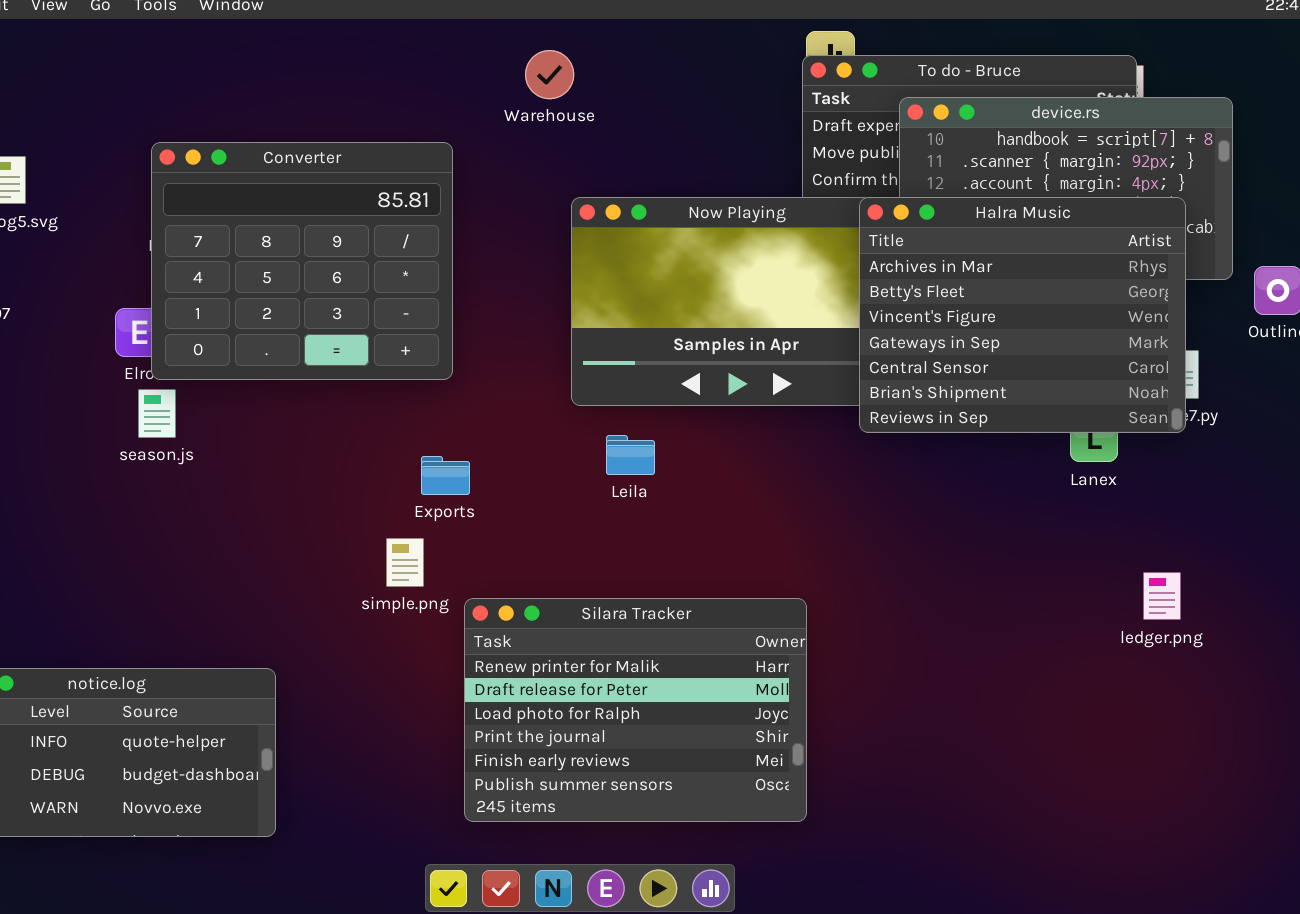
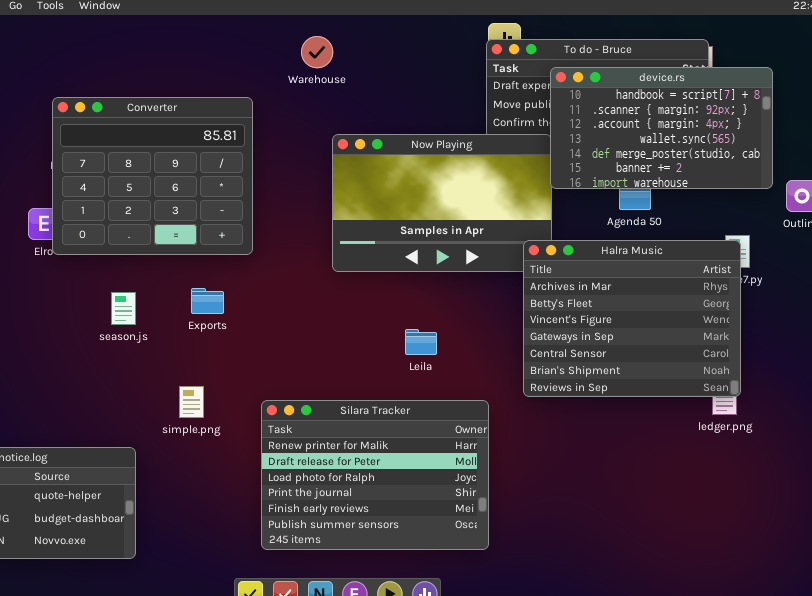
Halra Music: [859,197,1186,433] -> [523,240,741,397], moved
season.js: [138,389,176,438] -> [111,292,136,325], moved
Leila: [606,435,655,475] -> [405,329,437,355], moved
Exports: [421,456,470,495] -> [191,288,224,314], moved
simple.png: [386,538,424,587] -> [179,386,204,418], moved

